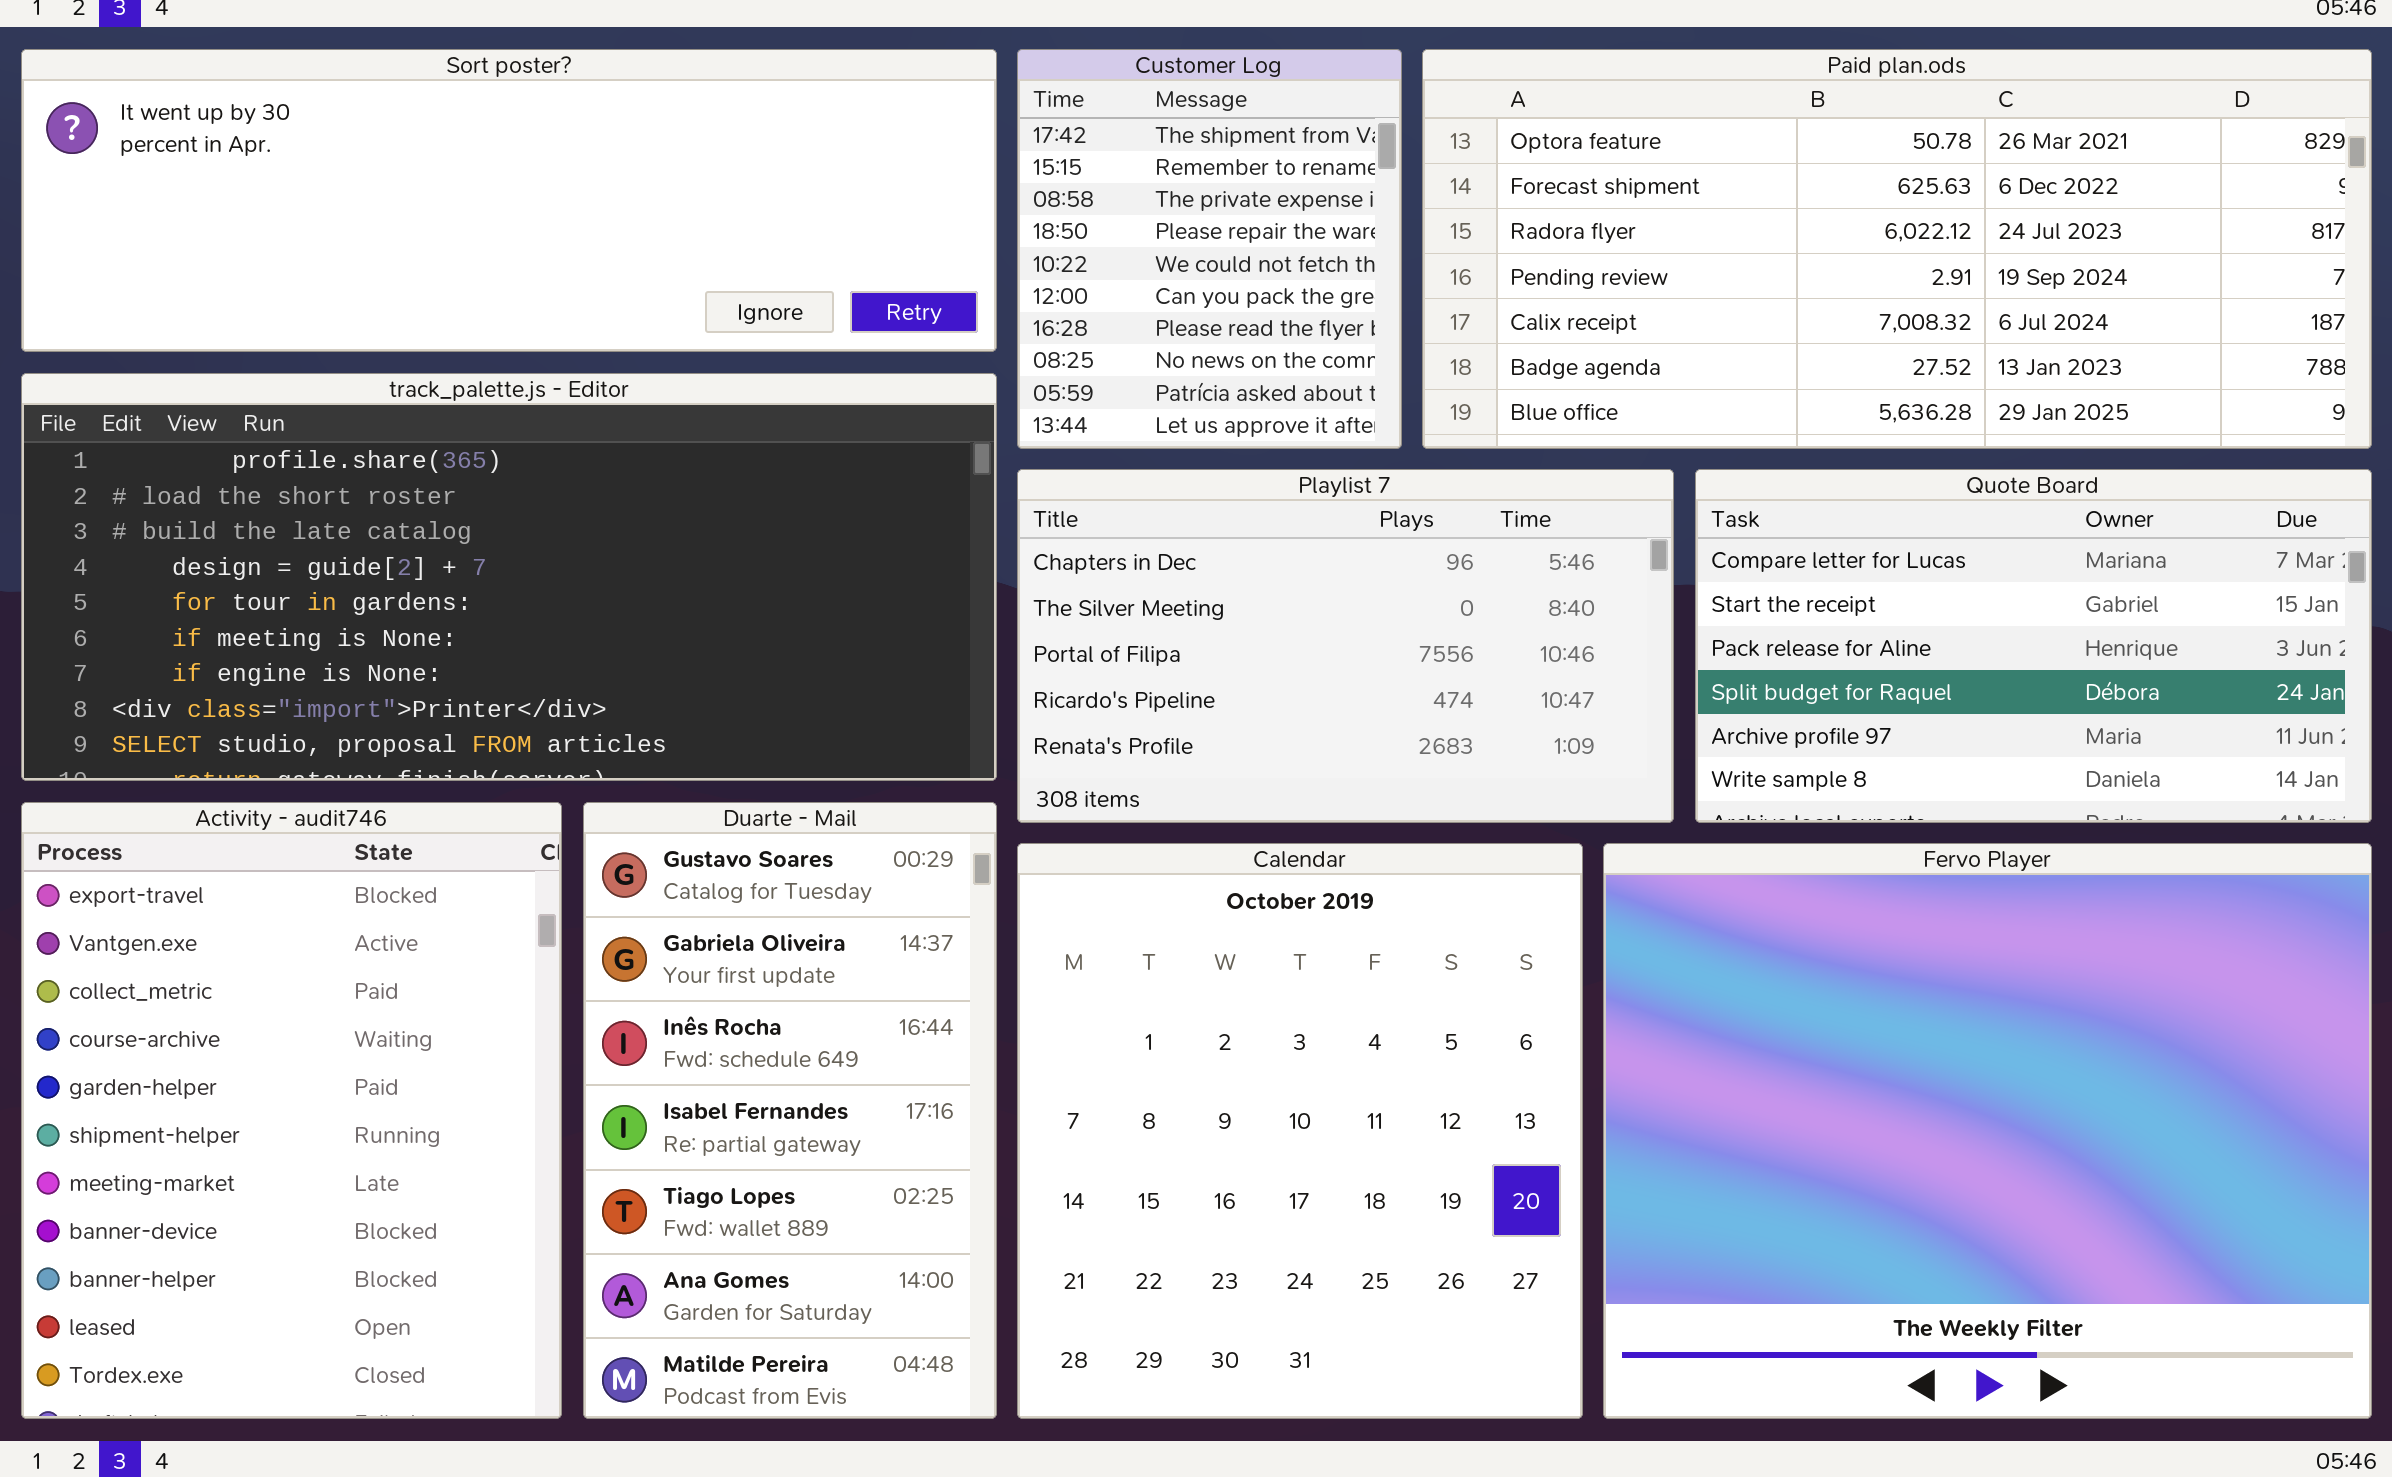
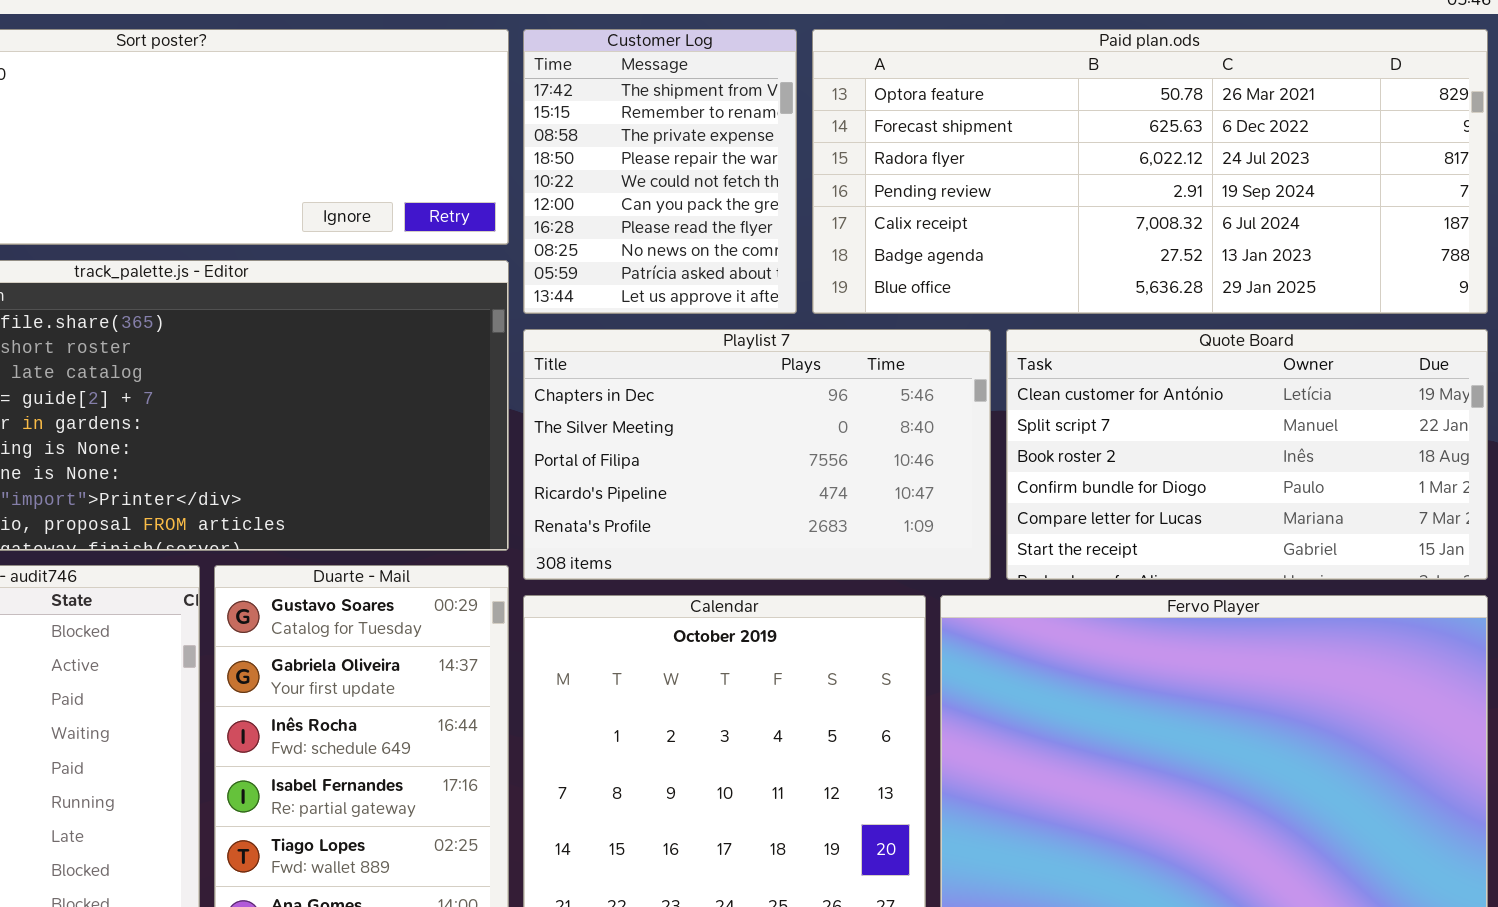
Quote Board: [1695,469,2372,823] -> [1006,329,1488,580], scrolled up 4 rows

